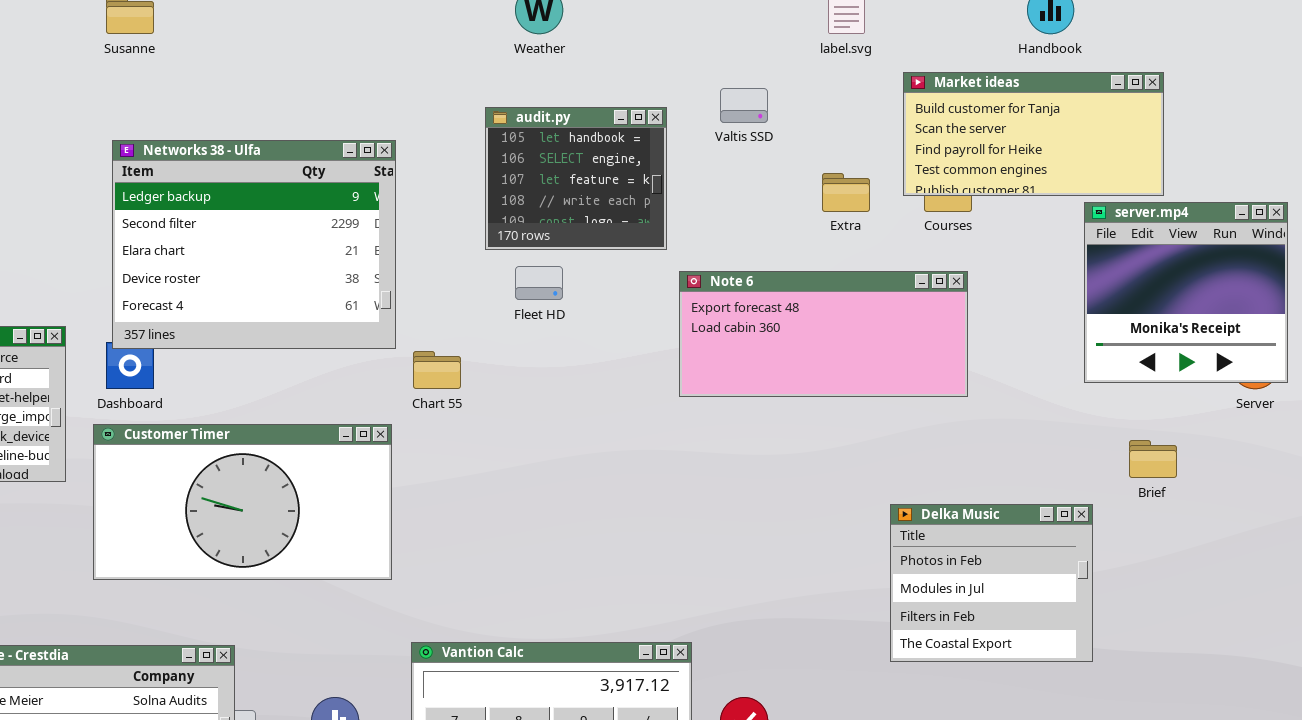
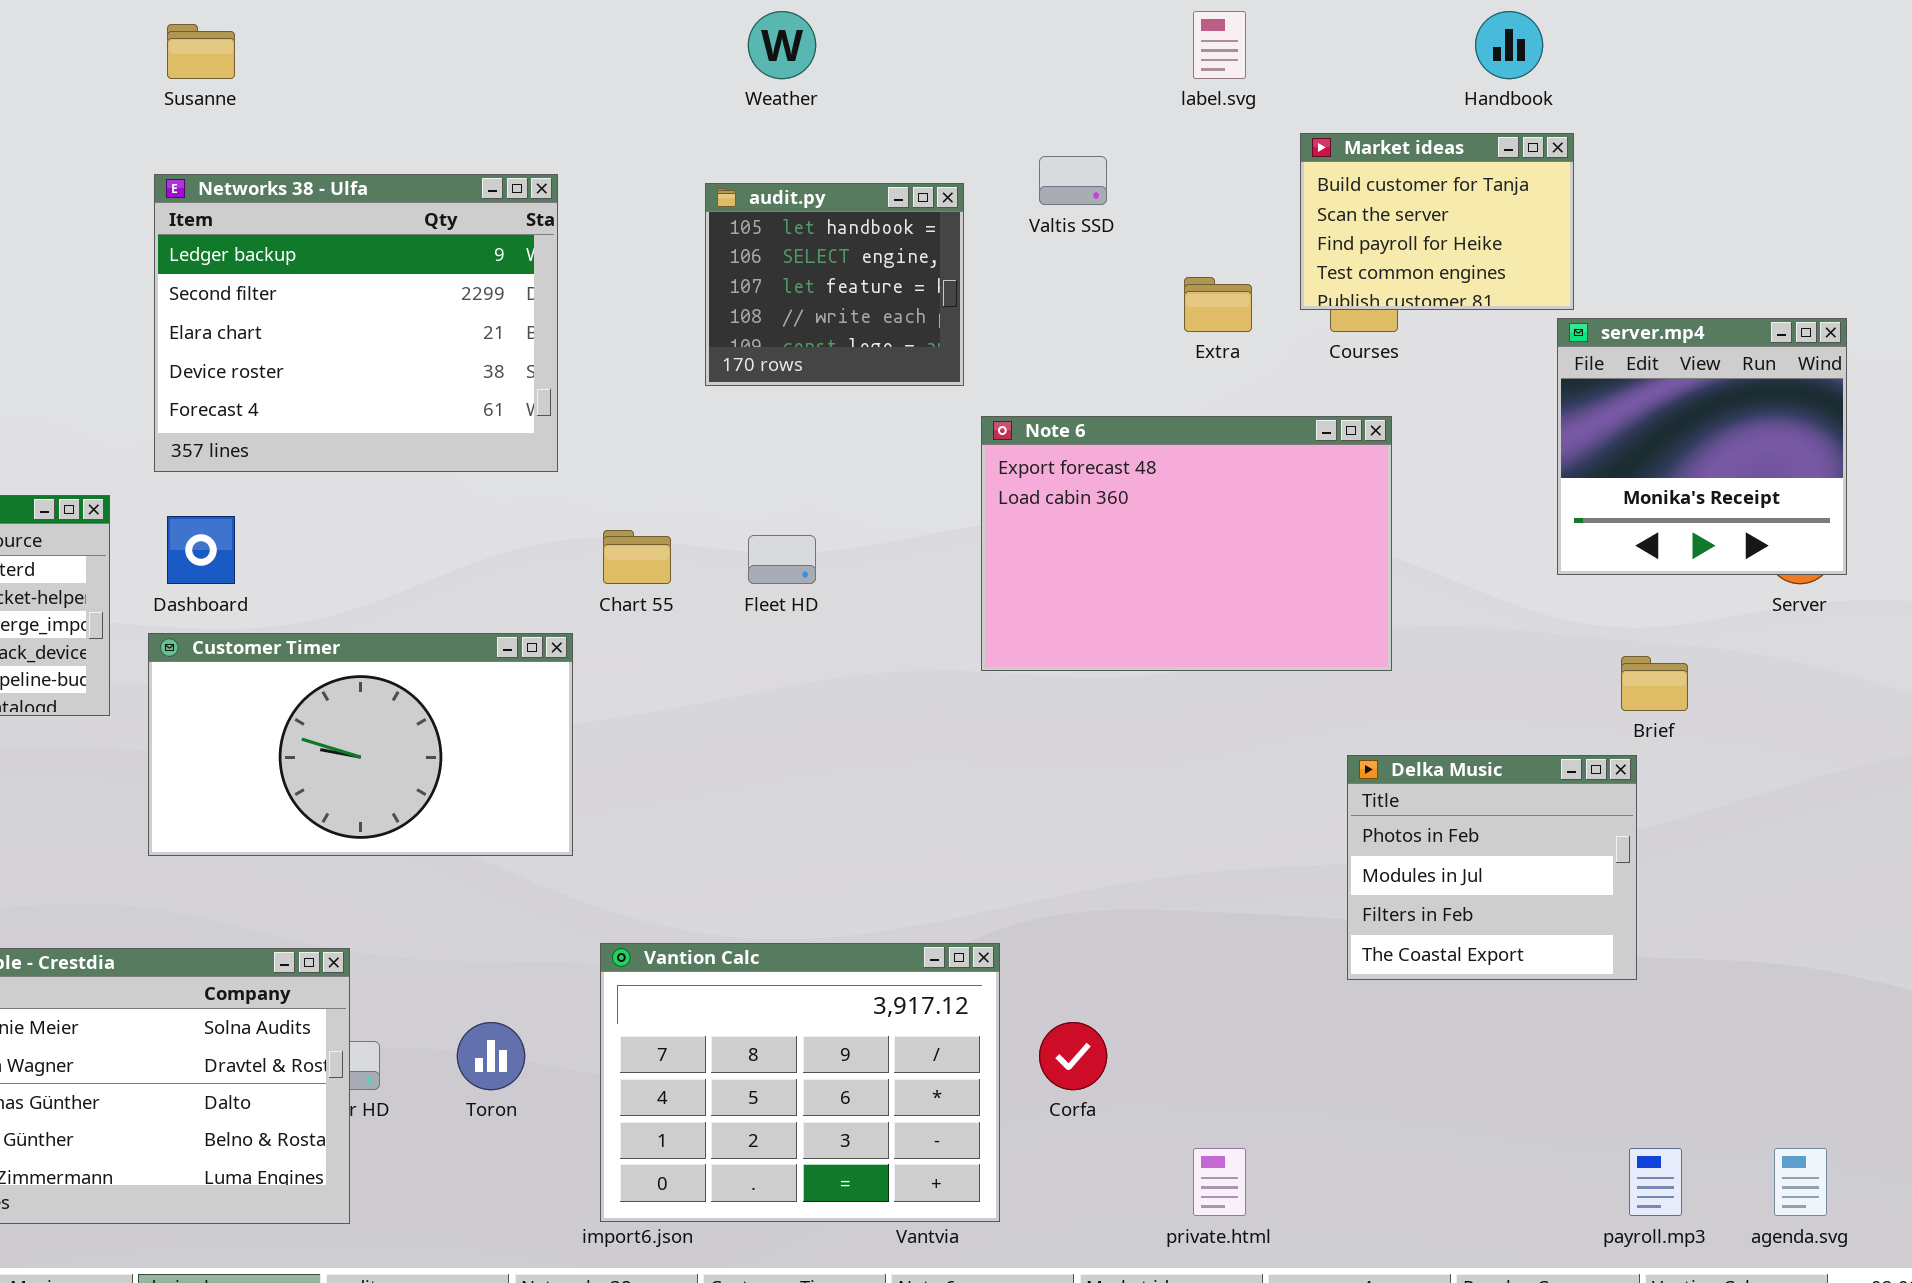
Market ideas: [903,72,1164,196] -> [1300,133,1574,310], resized
Networks 38 - Ulfa: [112,140,396,349] -> [154,174,558,472], moved
Fleet HD: [515,266,563,300] -> [748,535,816,584], moved
Note 6: [679,271,968,397] -> [981,416,1392,671], resized
Delka Music: [890,504,1093,662] -> [1347,755,1637,980], moved

